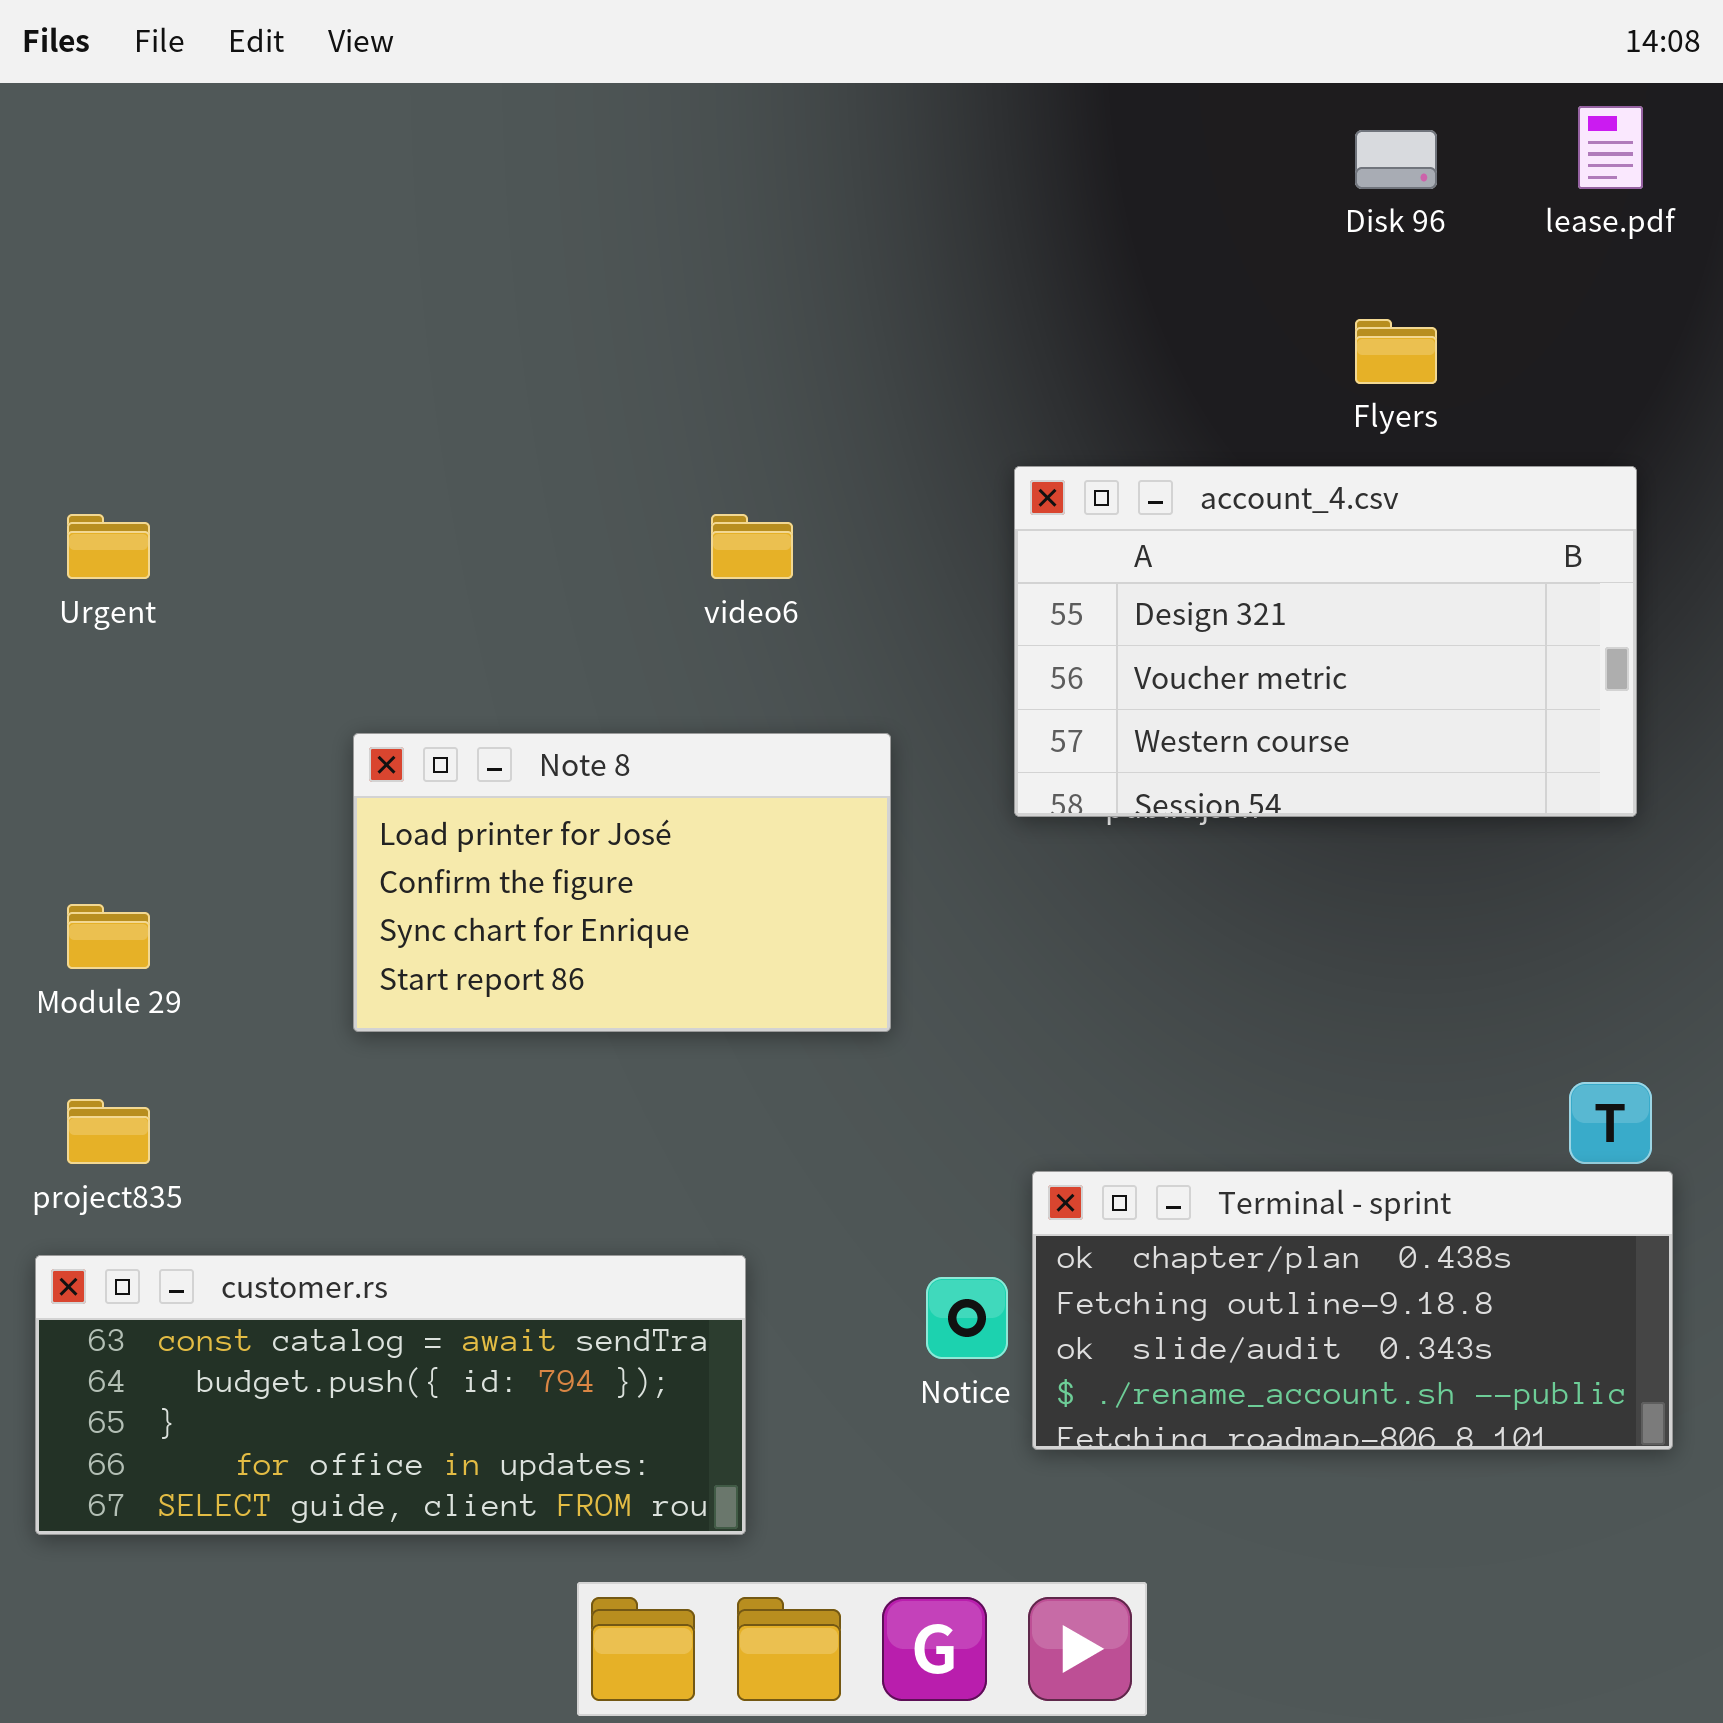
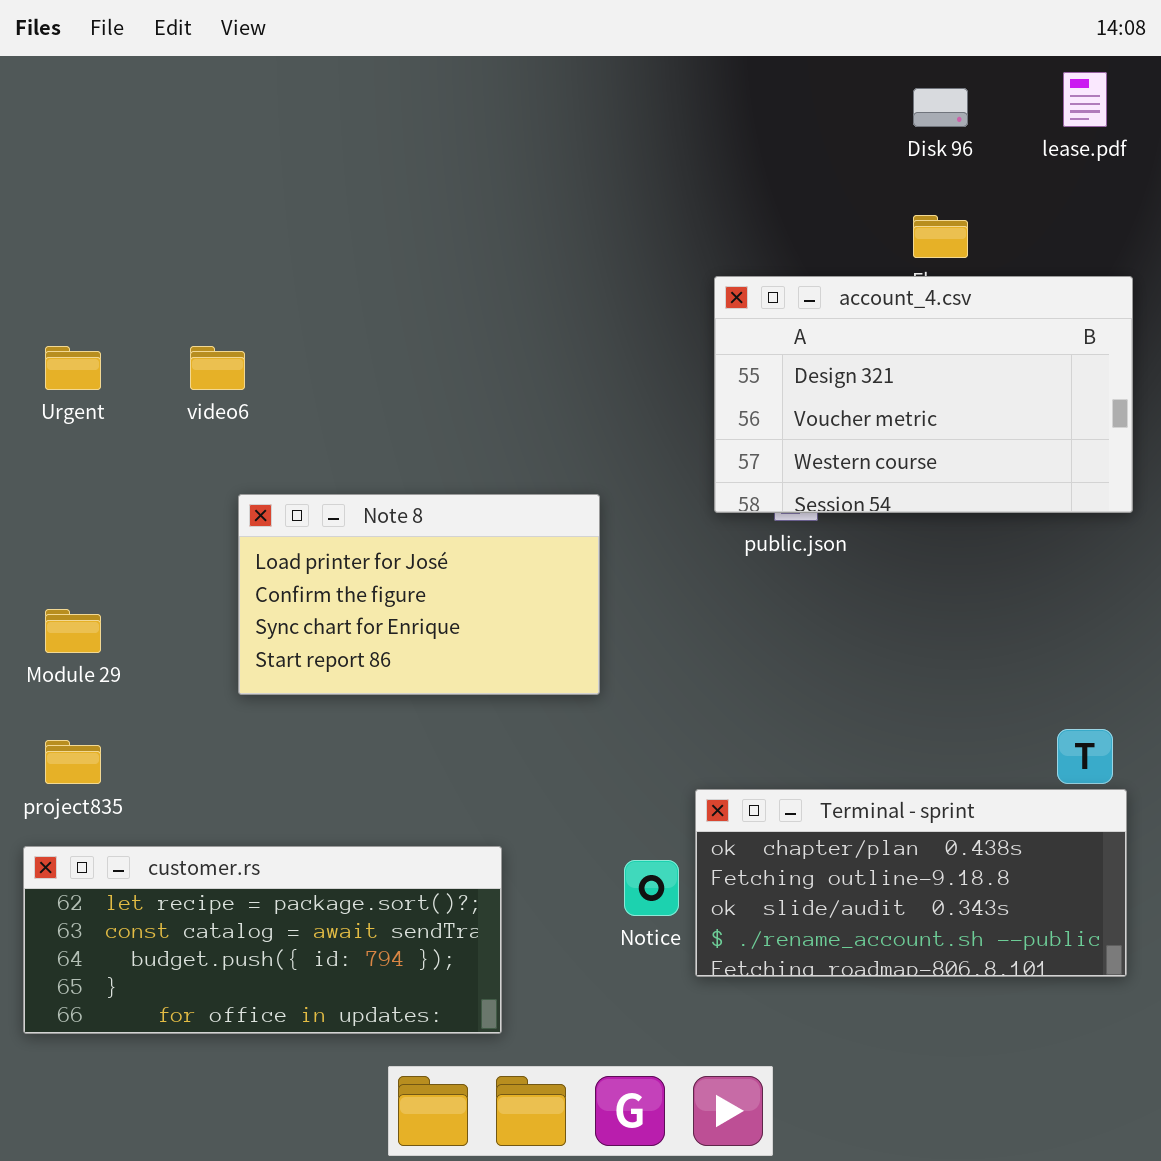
account_4.csv: [1014,466,1637,817] -> [714,276,1133,513], moved
video6: [711,514,793,579] -> [190,346,245,390], moved
customer.rs: [35,1255,746,1535] -> [23,846,502,1034], scrolled up 1 row

